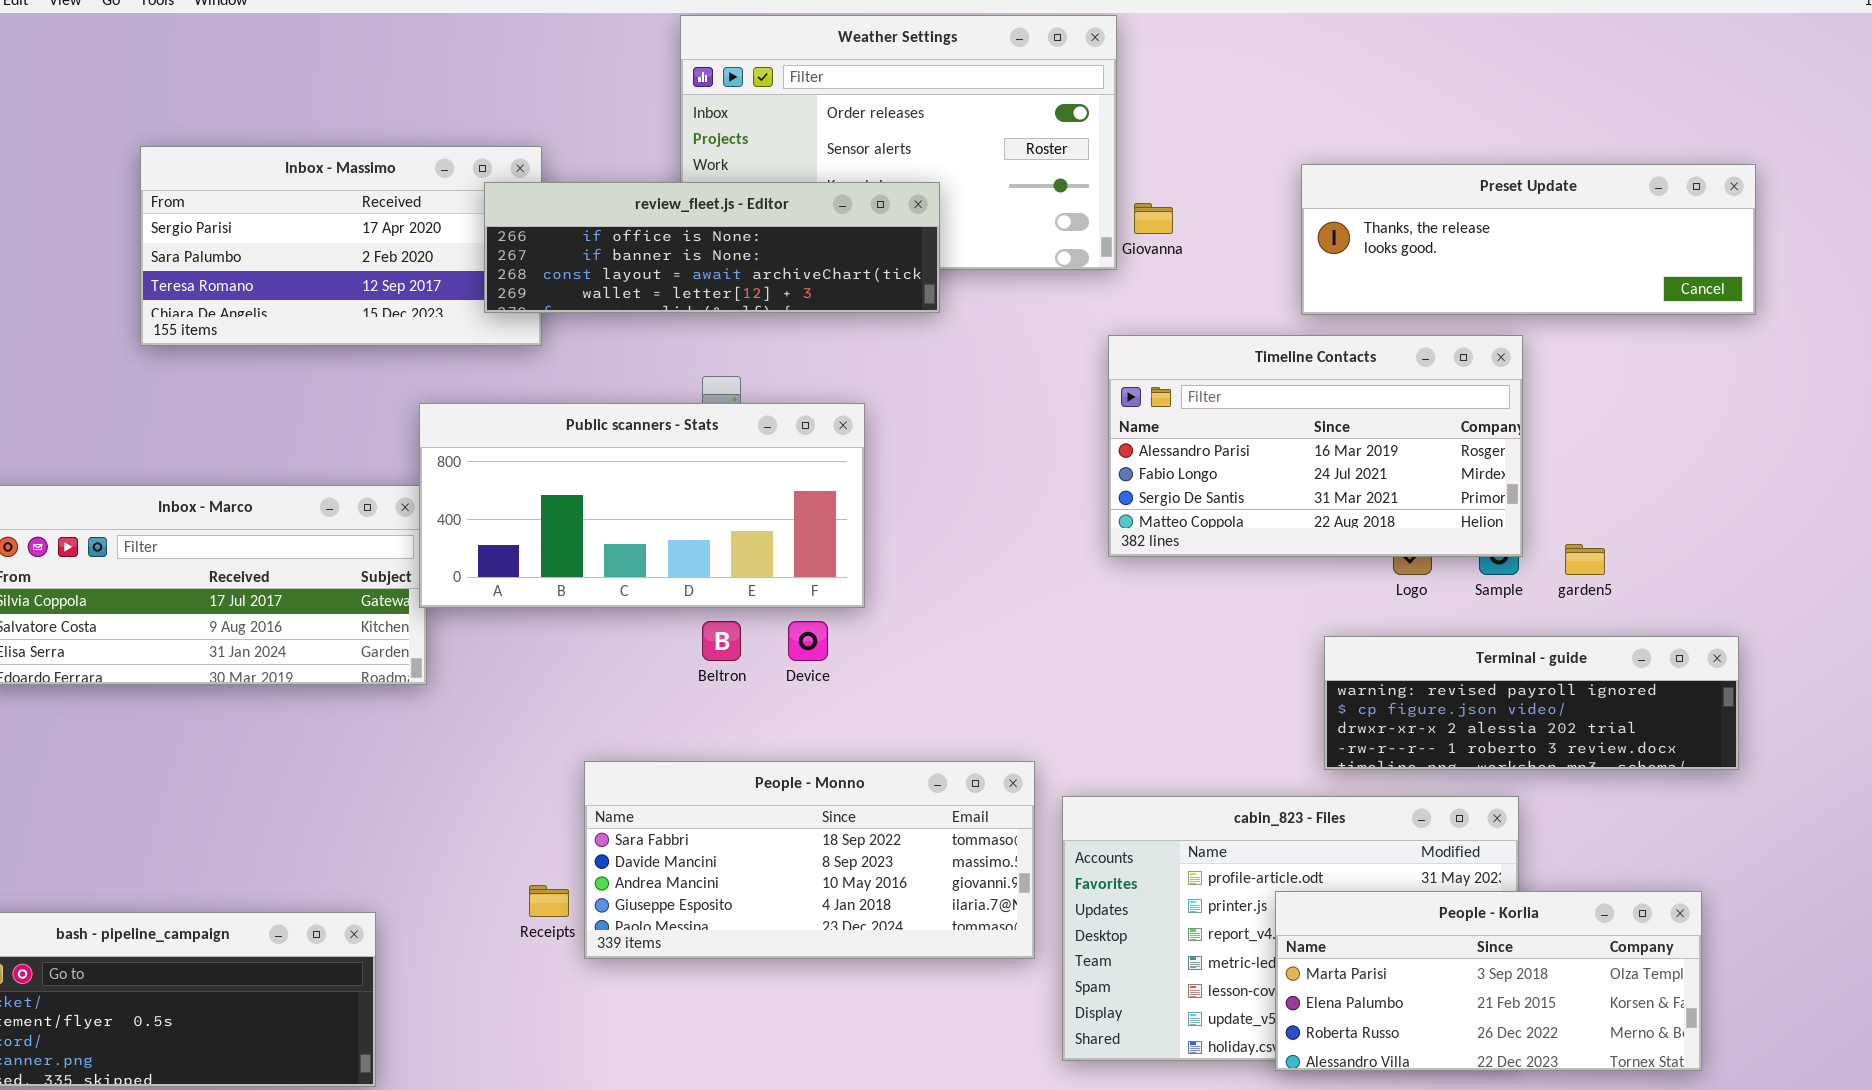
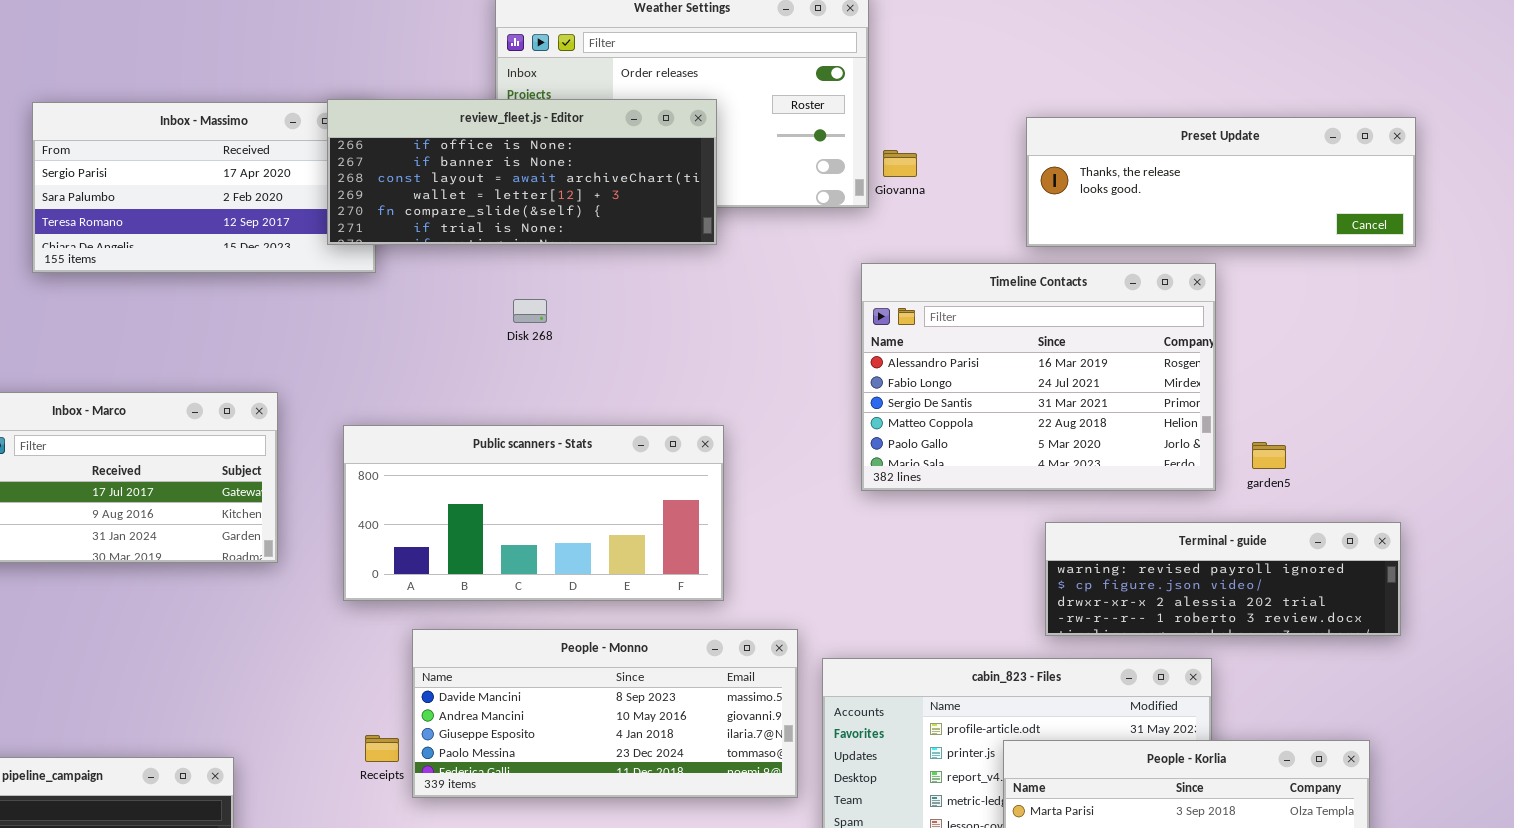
review_fleet.js - Editor: [484,182,940,313] -> [327,99,717,245], resized
Timeline Contacts: [1108,335,1523,557] -> [861,263,1216,491], resized
Public scanners - Stats: [419,403,865,608] -> [343,425,724,601], moved
People - Monno: [584,761,1035,959] -> [412,629,798,798], scrolled down 1 row

